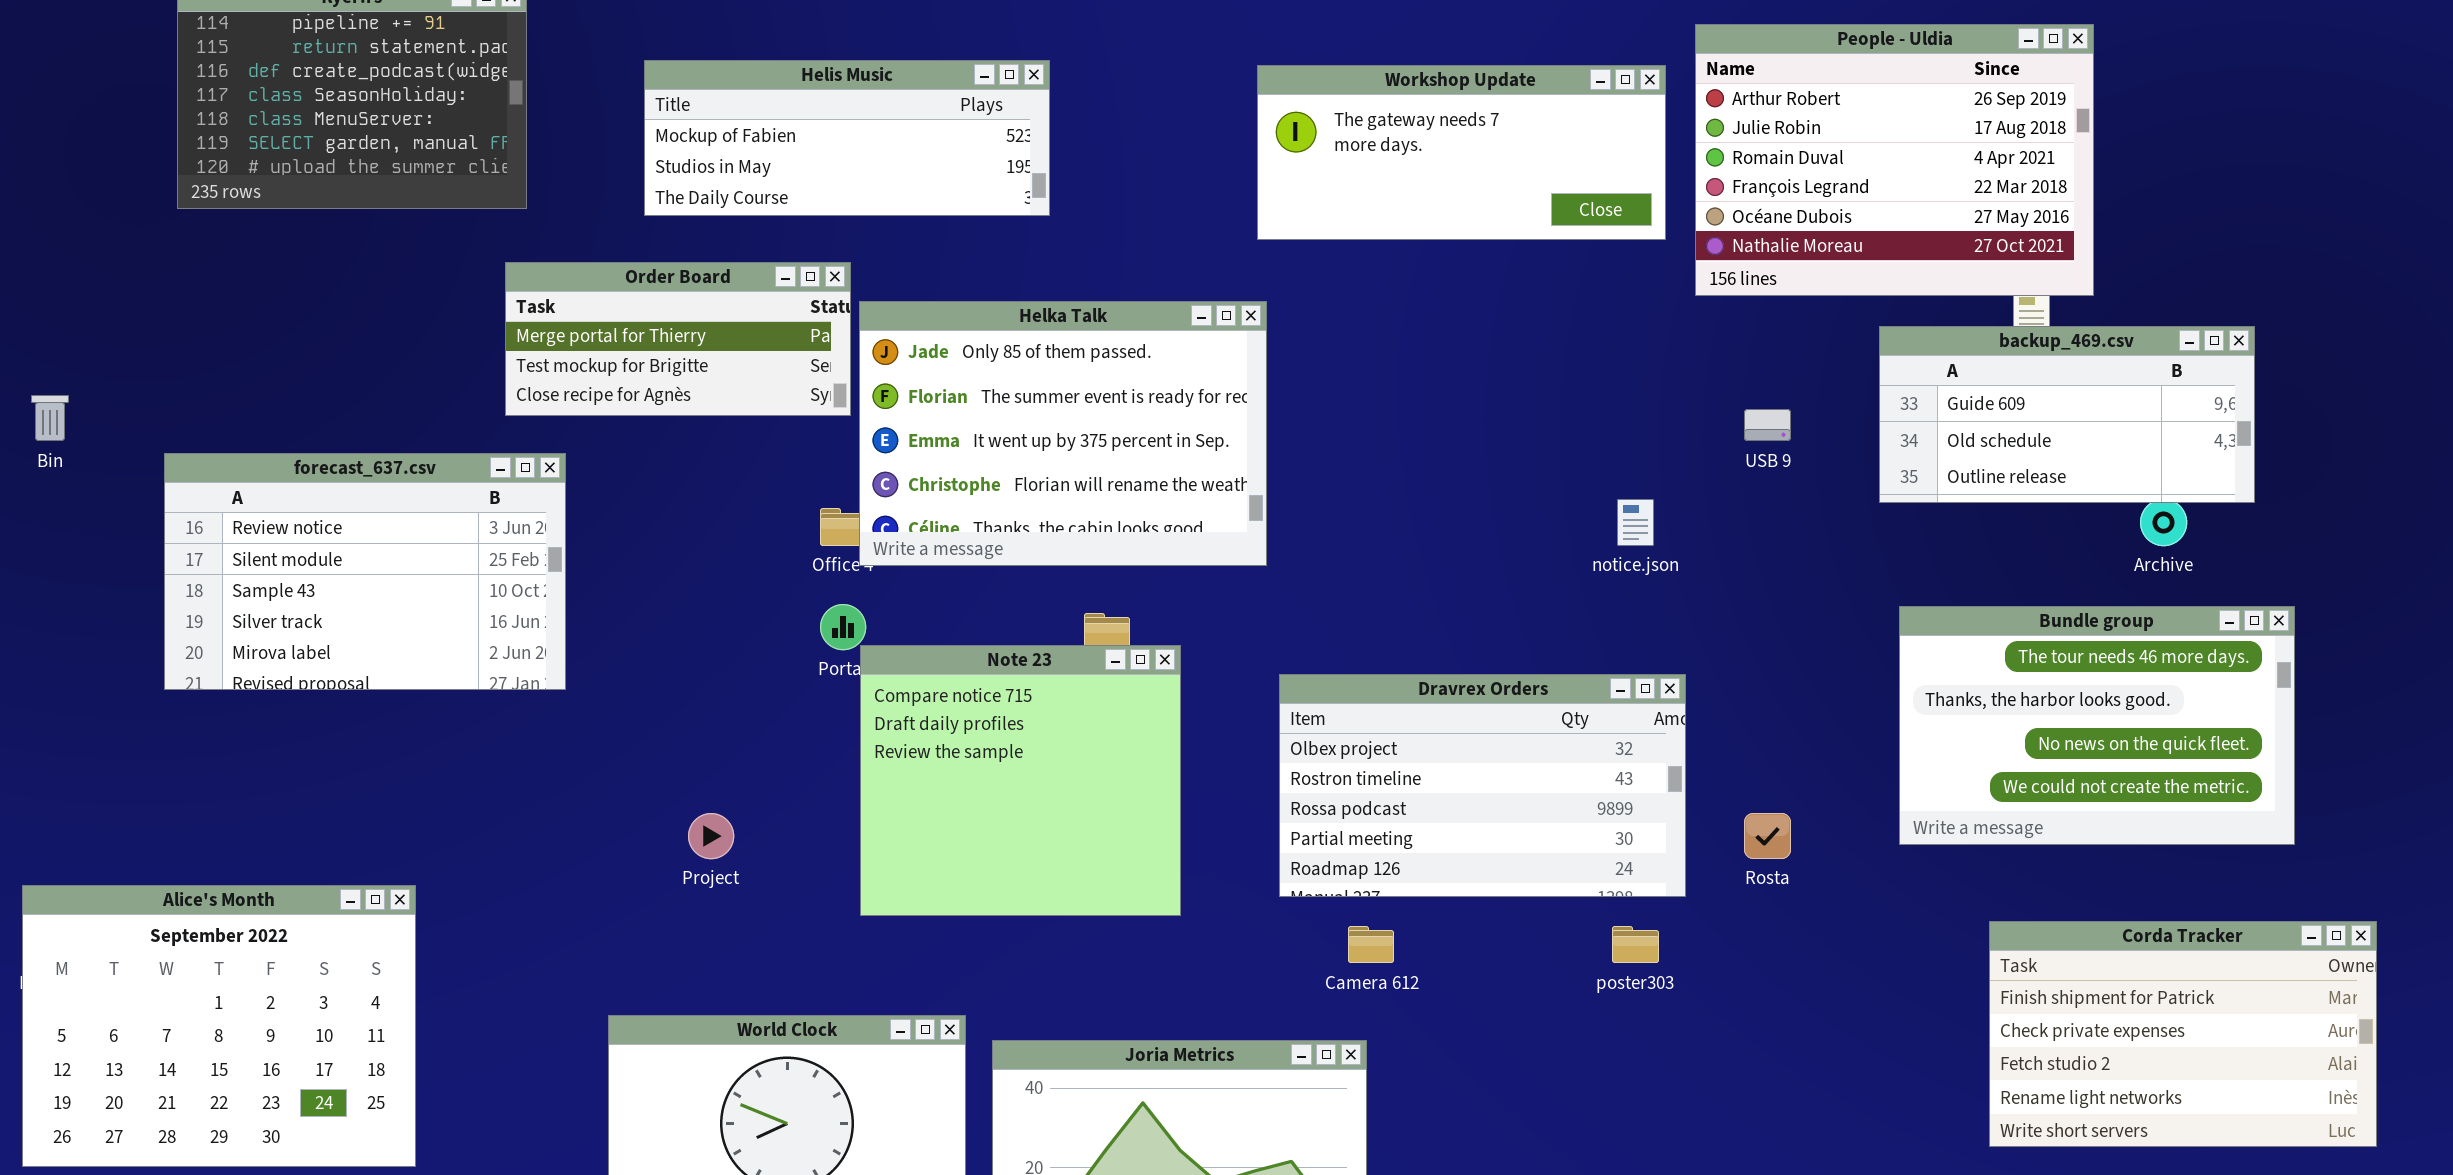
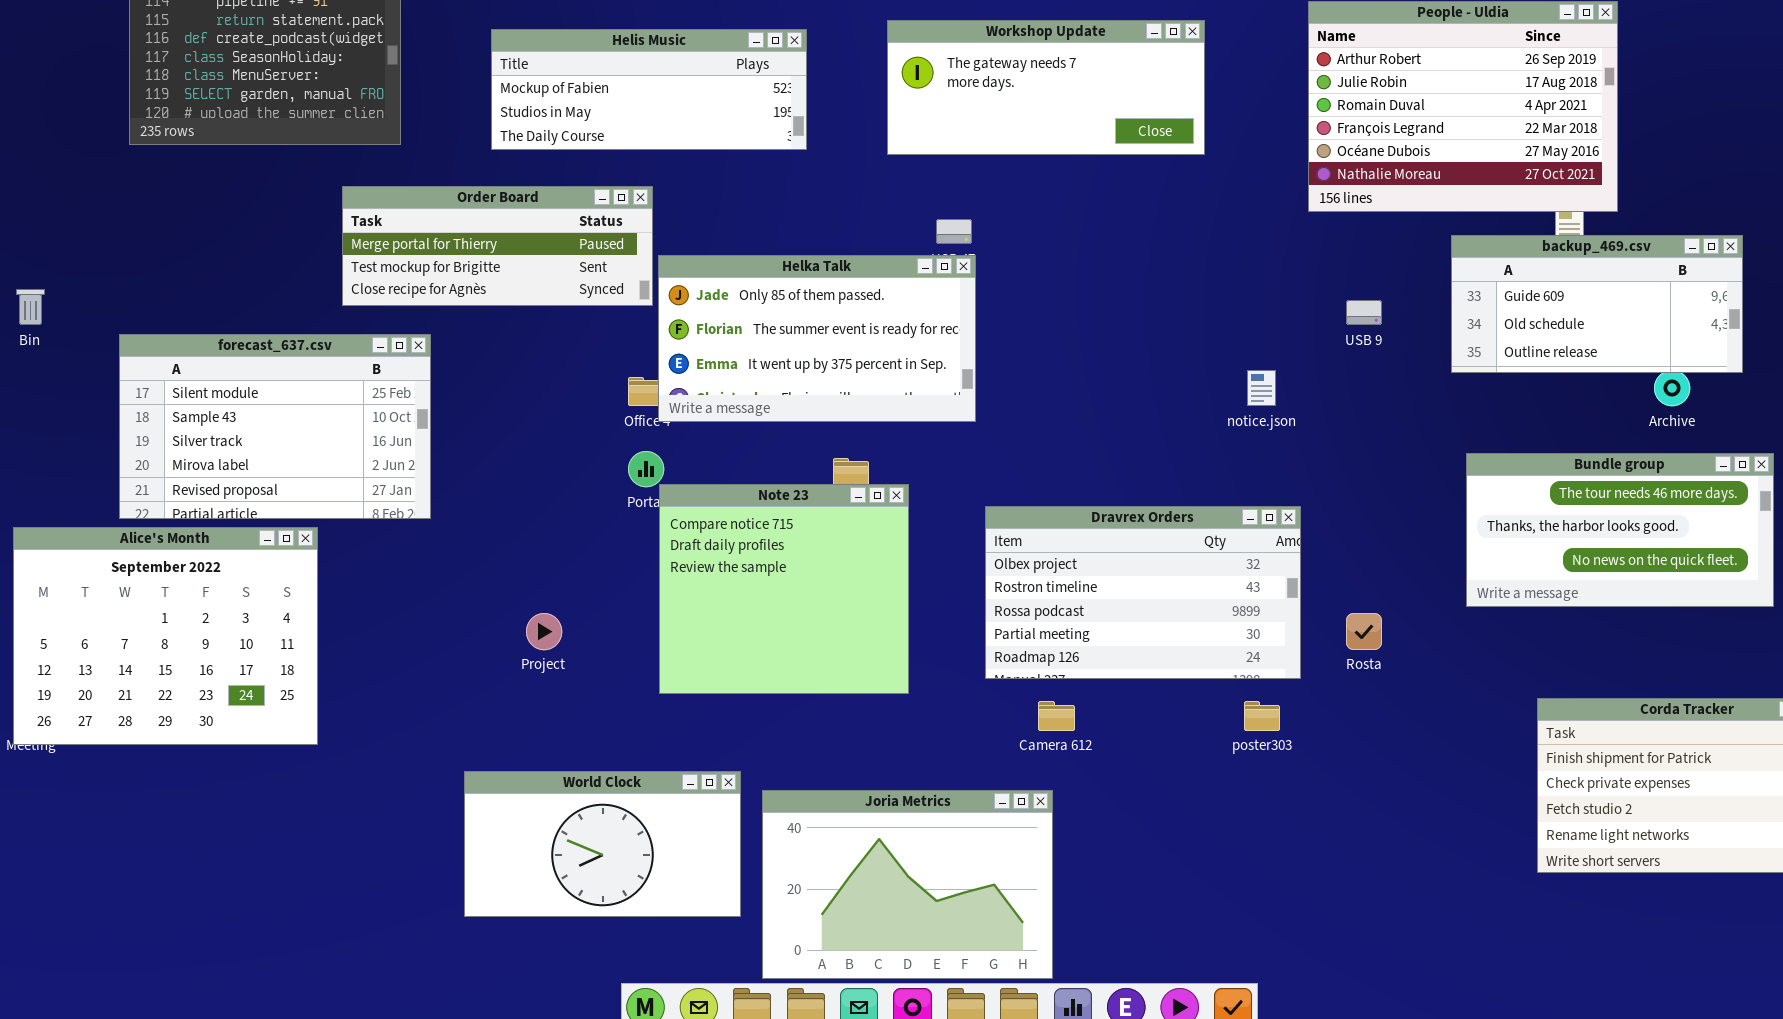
Workshop Update: [1257,65,1666,240] -> [887,20,1205,155], moved
Order Board: [505,262,851,416] -> [342,186,653,306], resized
Helka Talk: [859,301,1267,566] -> [658,255,976,422], resized
forecast_637.csv: [164,453,566,690] -> [119,334,431,519], scrolled down 1 row
Bundle group: [1899,606,2295,845] -> [1466,453,1774,607], resized
Alice's Month: [22,885,416,1167] -> [13,527,318,745], moved

